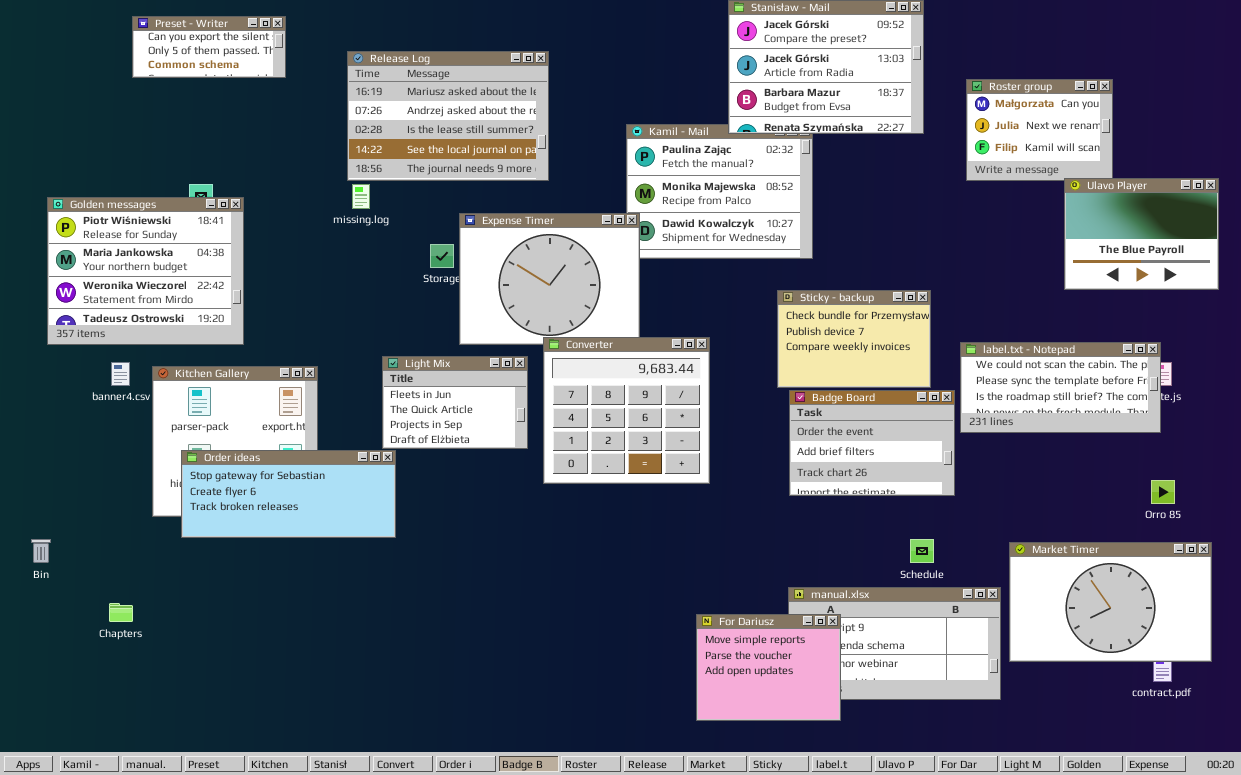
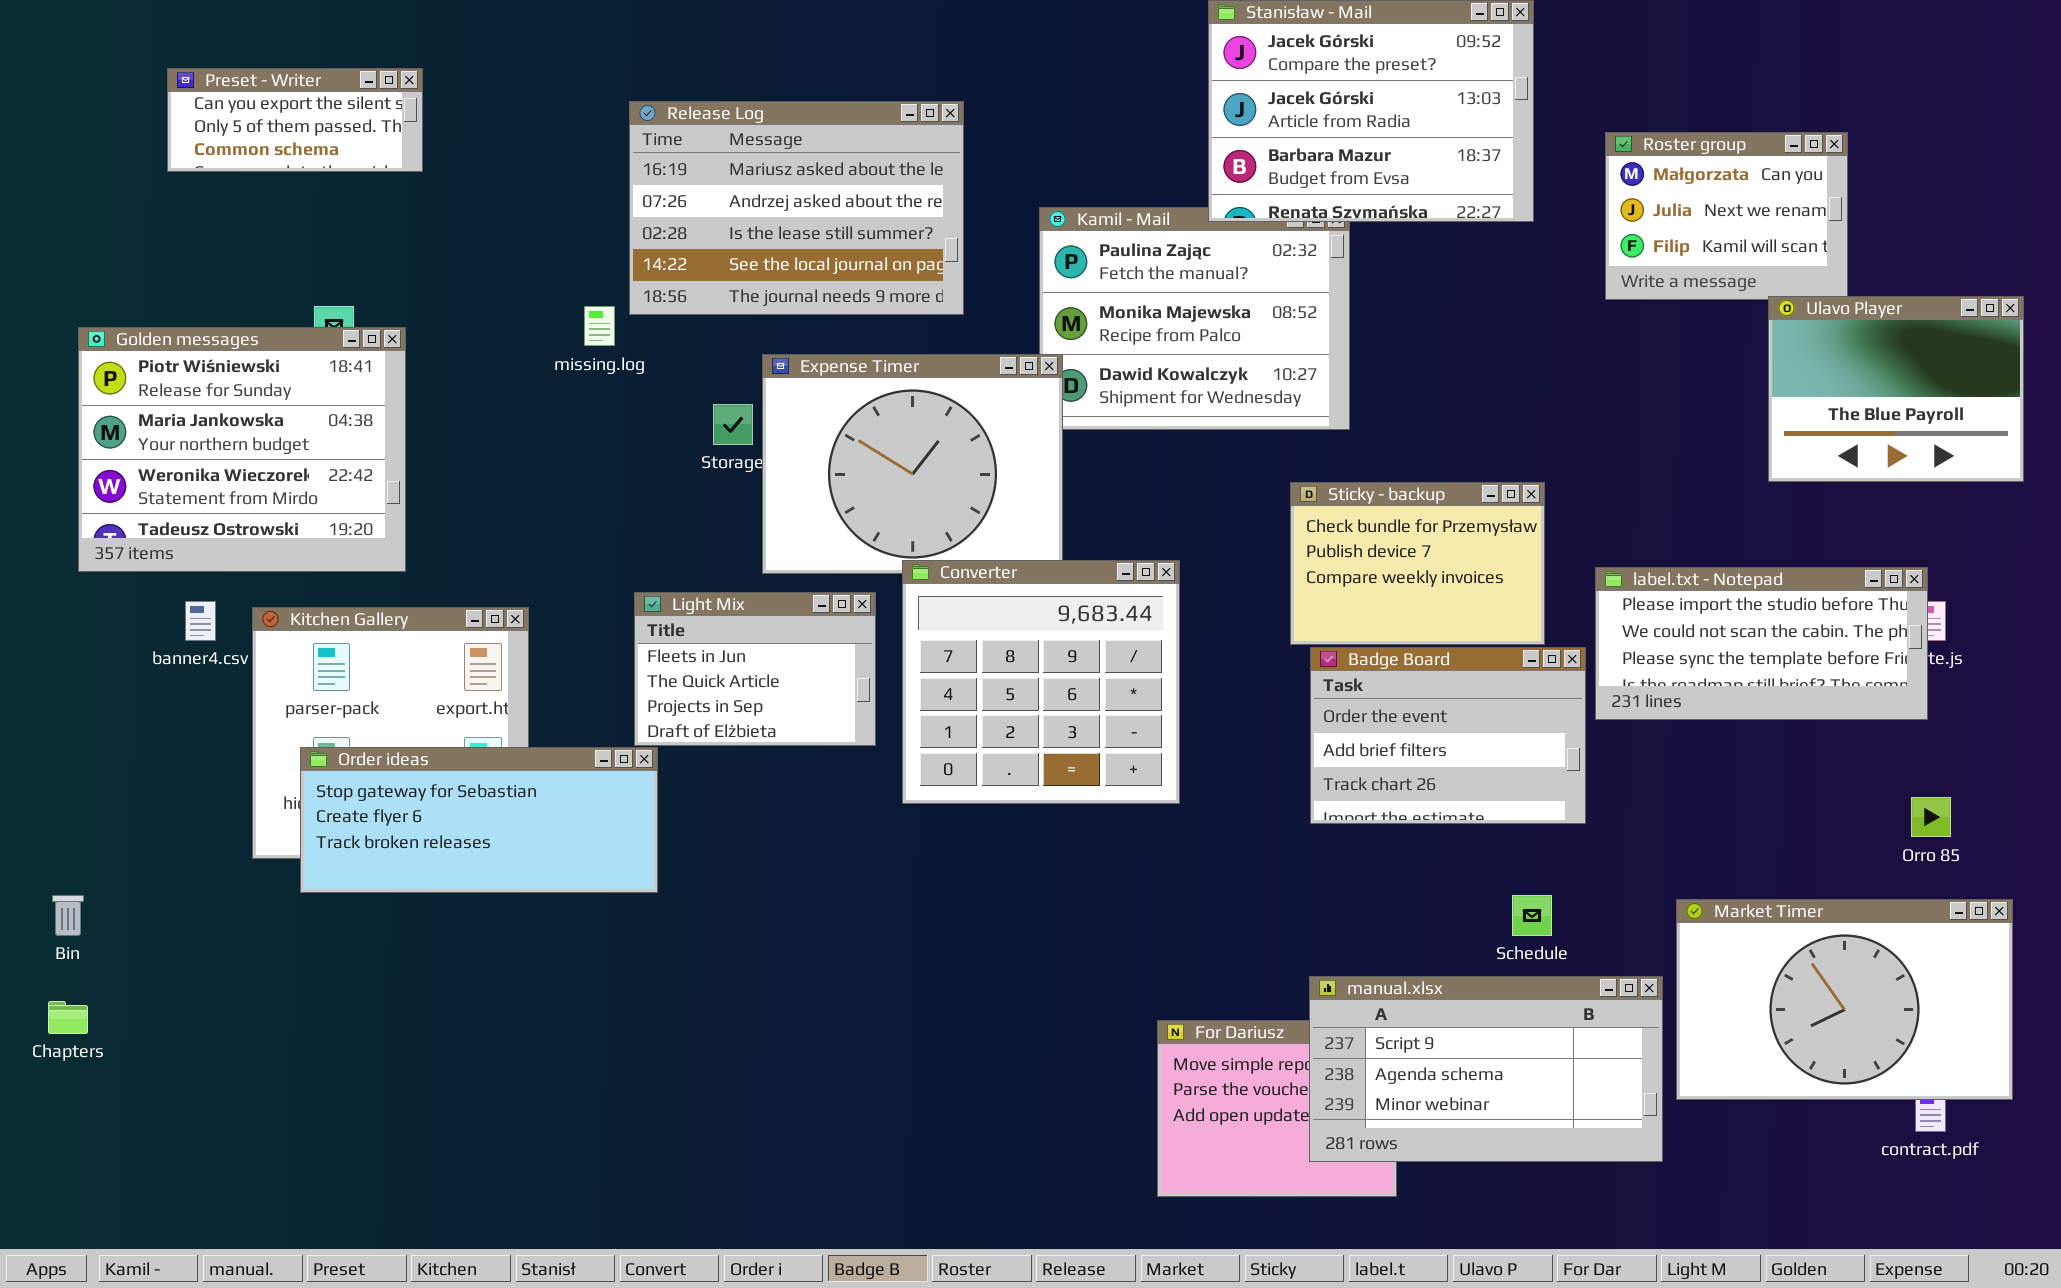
Preset - Writer: [132,16,286,78] -> [167,68,423,172], moved
Release Log: [347,51,549,181] -> [629,101,964,315], moved
label.txt - Notepad: [960,342,1161,433] -> [1595,567,1928,720], scrolled up 1 row
manual.xlsx: [788,587,1001,700] -> [1309,976,1663,1162], raised
Chapters: [109,603,133,622] -> [48,1001,88,1034], moved

